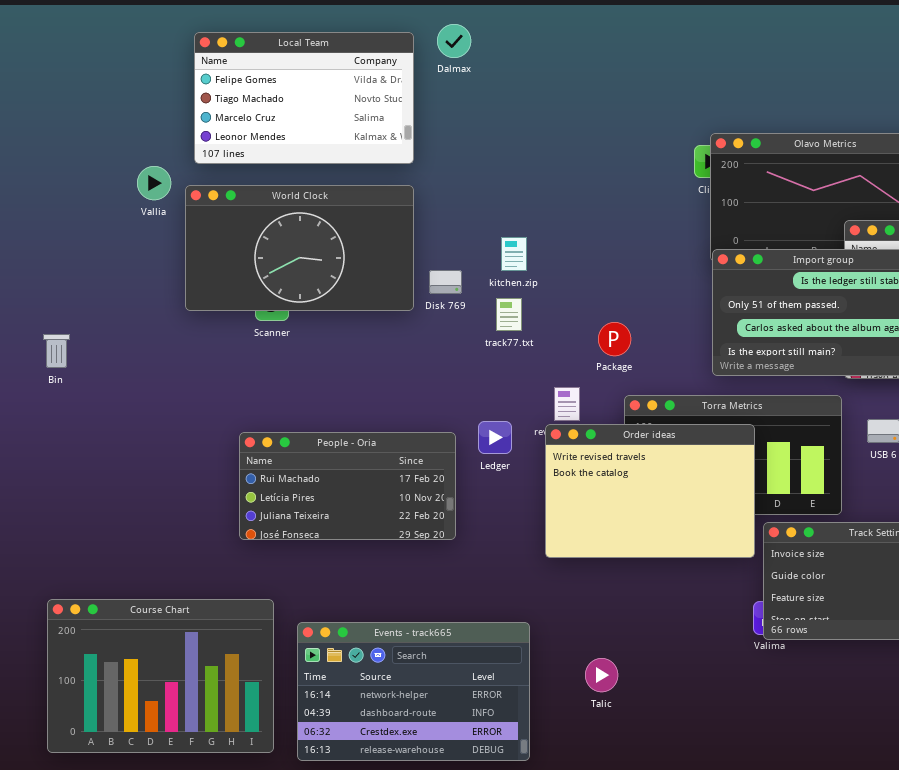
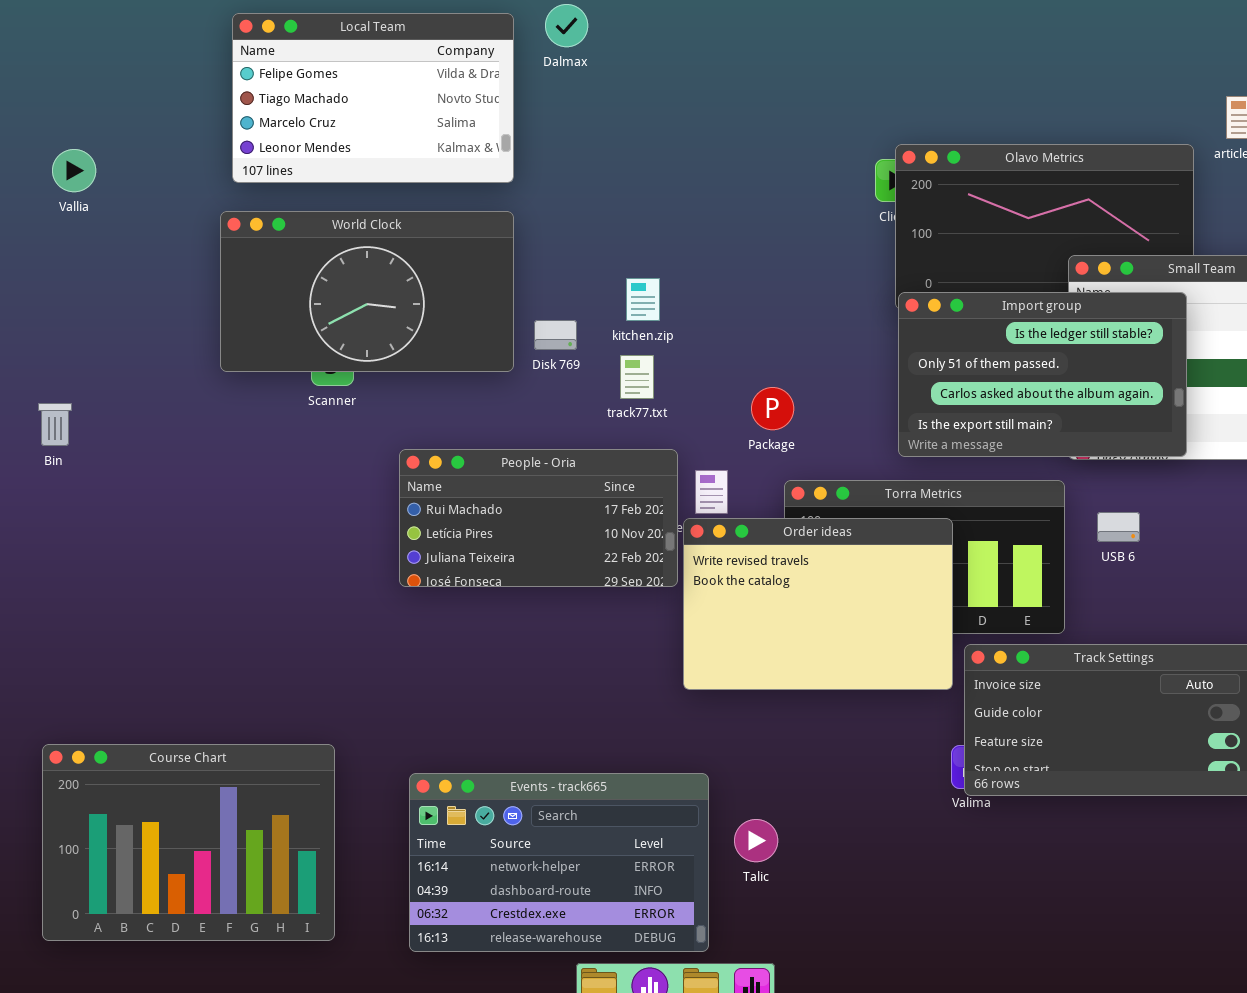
Vallia: [137,166,171,200] -> [52,149,96,192], moved
People - Oria: [239,432,456,540] -> [399,449,678,587], moved
Events - track665: [297,622,530,761] -> [409,773,709,952], moved

